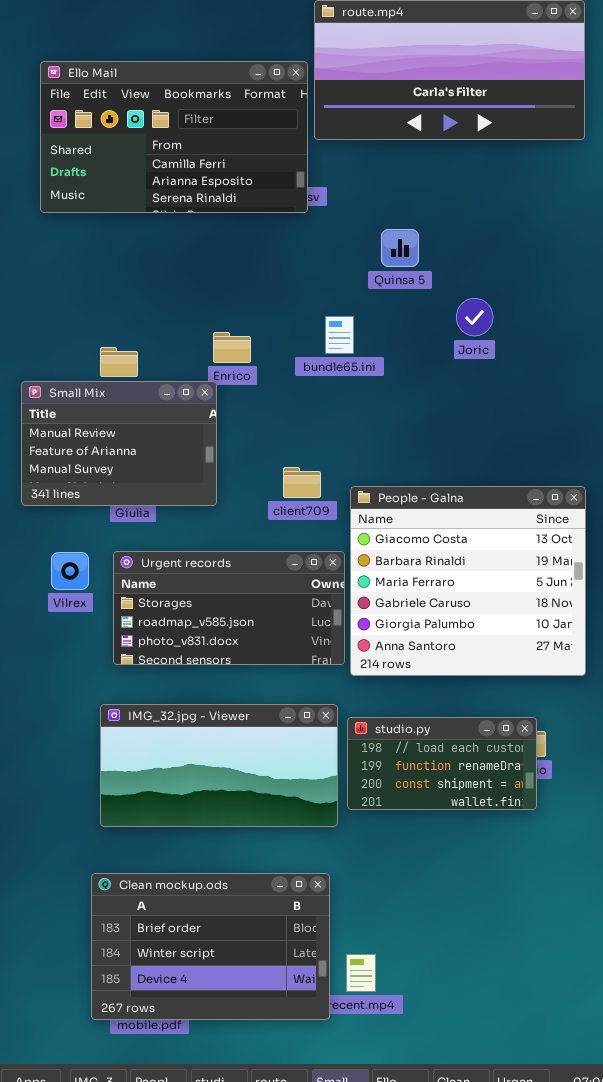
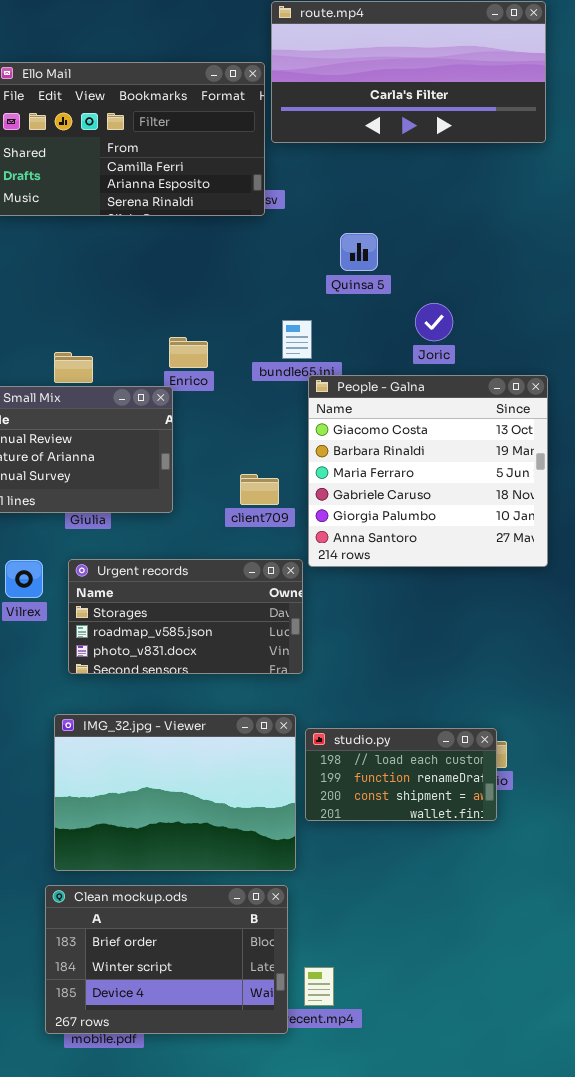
People - Galna: [350,486,586,676] -> [308,375,548,567], moved
IMG_32.jpg - Viewer: [100,704,338,827] -> [54,714,296,871], resized

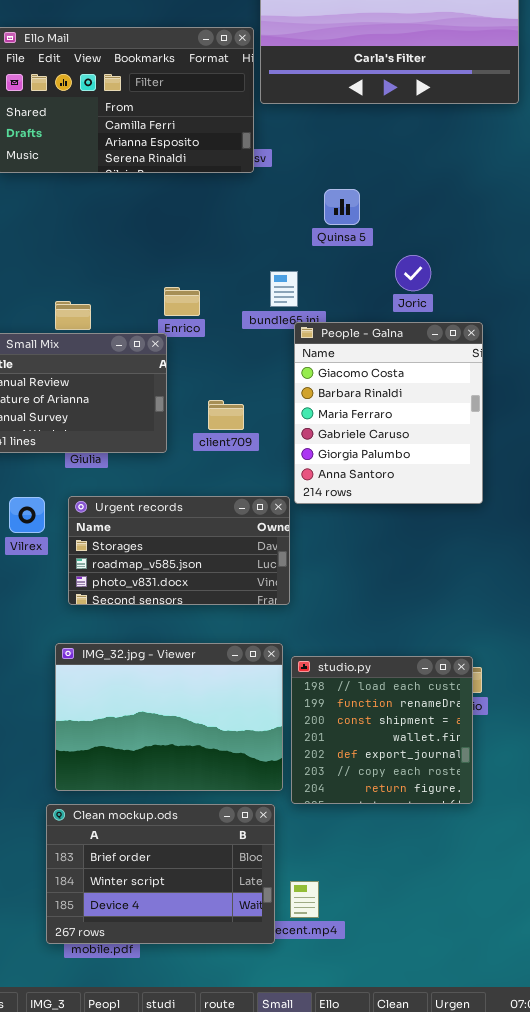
People - Galna: [308,375,548,567] -> [294,322,483,504], resized
client709: [240,474,279,505] -> [208,400,244,430], moved
studio.py: [305,728,497,821] -> [291,656,473,804], resized

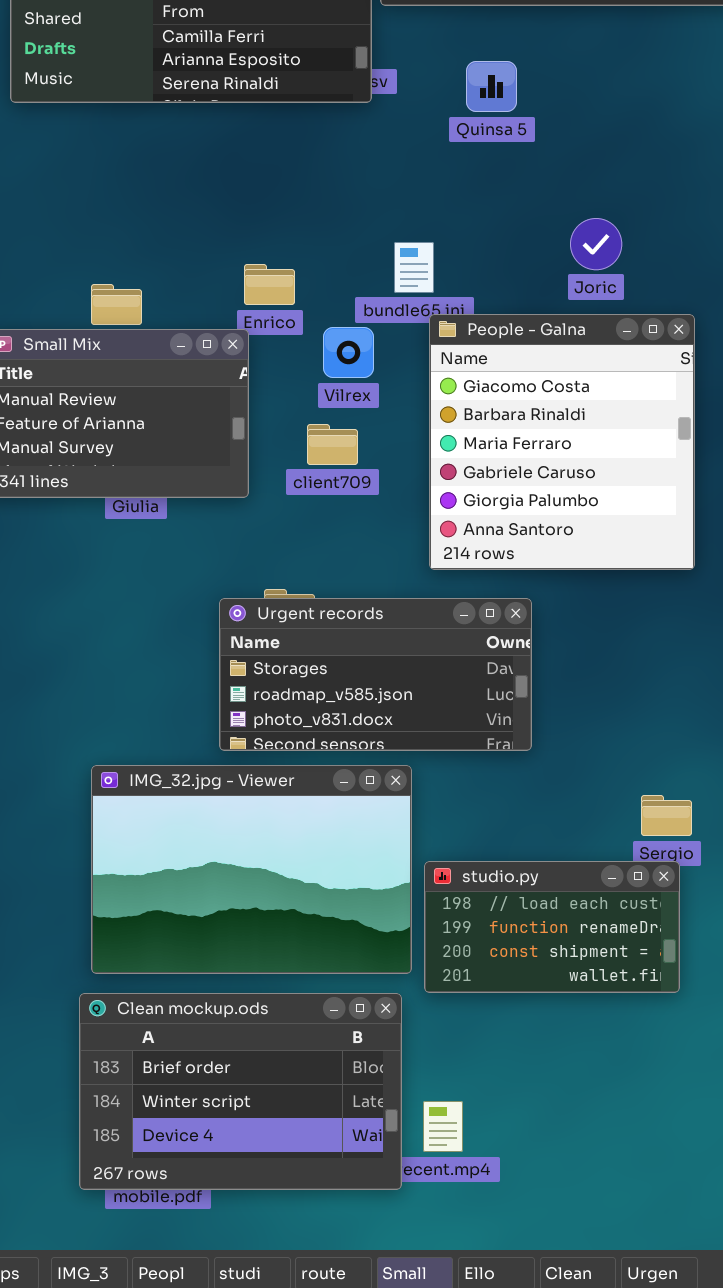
Quinsa 5: [324,189,360,225] -> [466,61,517,112], moved
Urgent records: [68,496,290,605] -> [219,598,532,751], moved
Vilrex: [9,497,45,533] -> [323,327,374,378], moved
studio.py: [291,656,473,804] -> [424,861,680,993], resized

